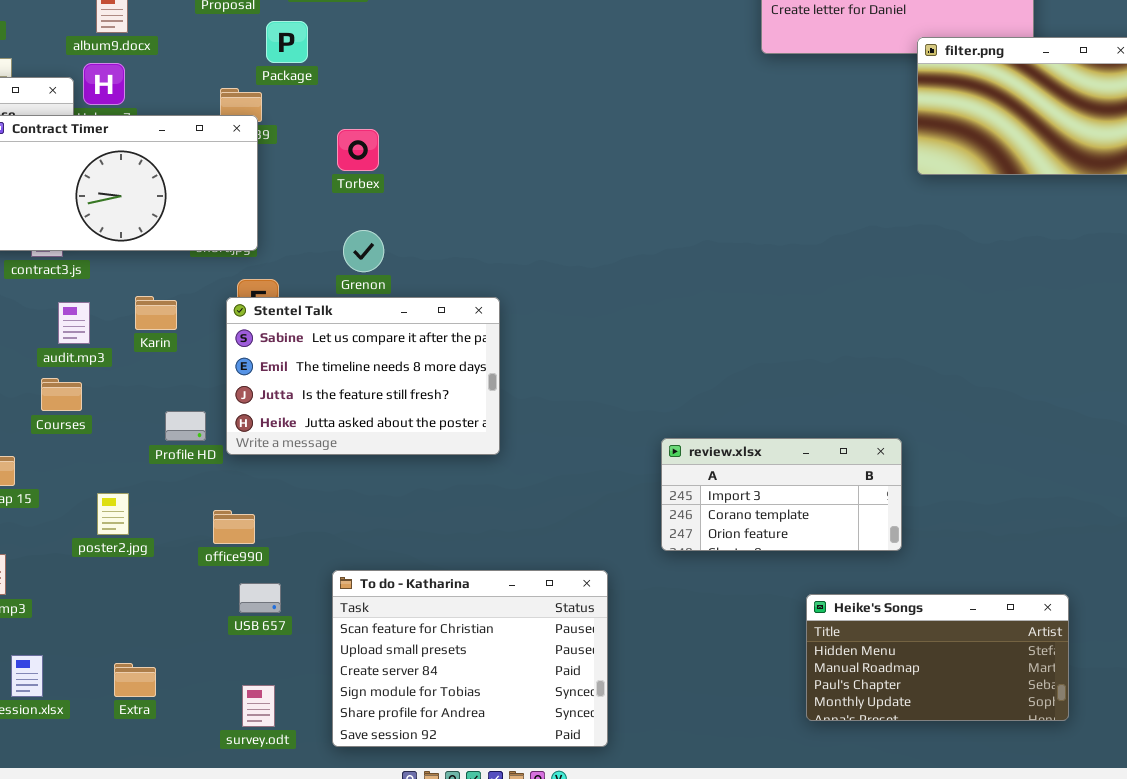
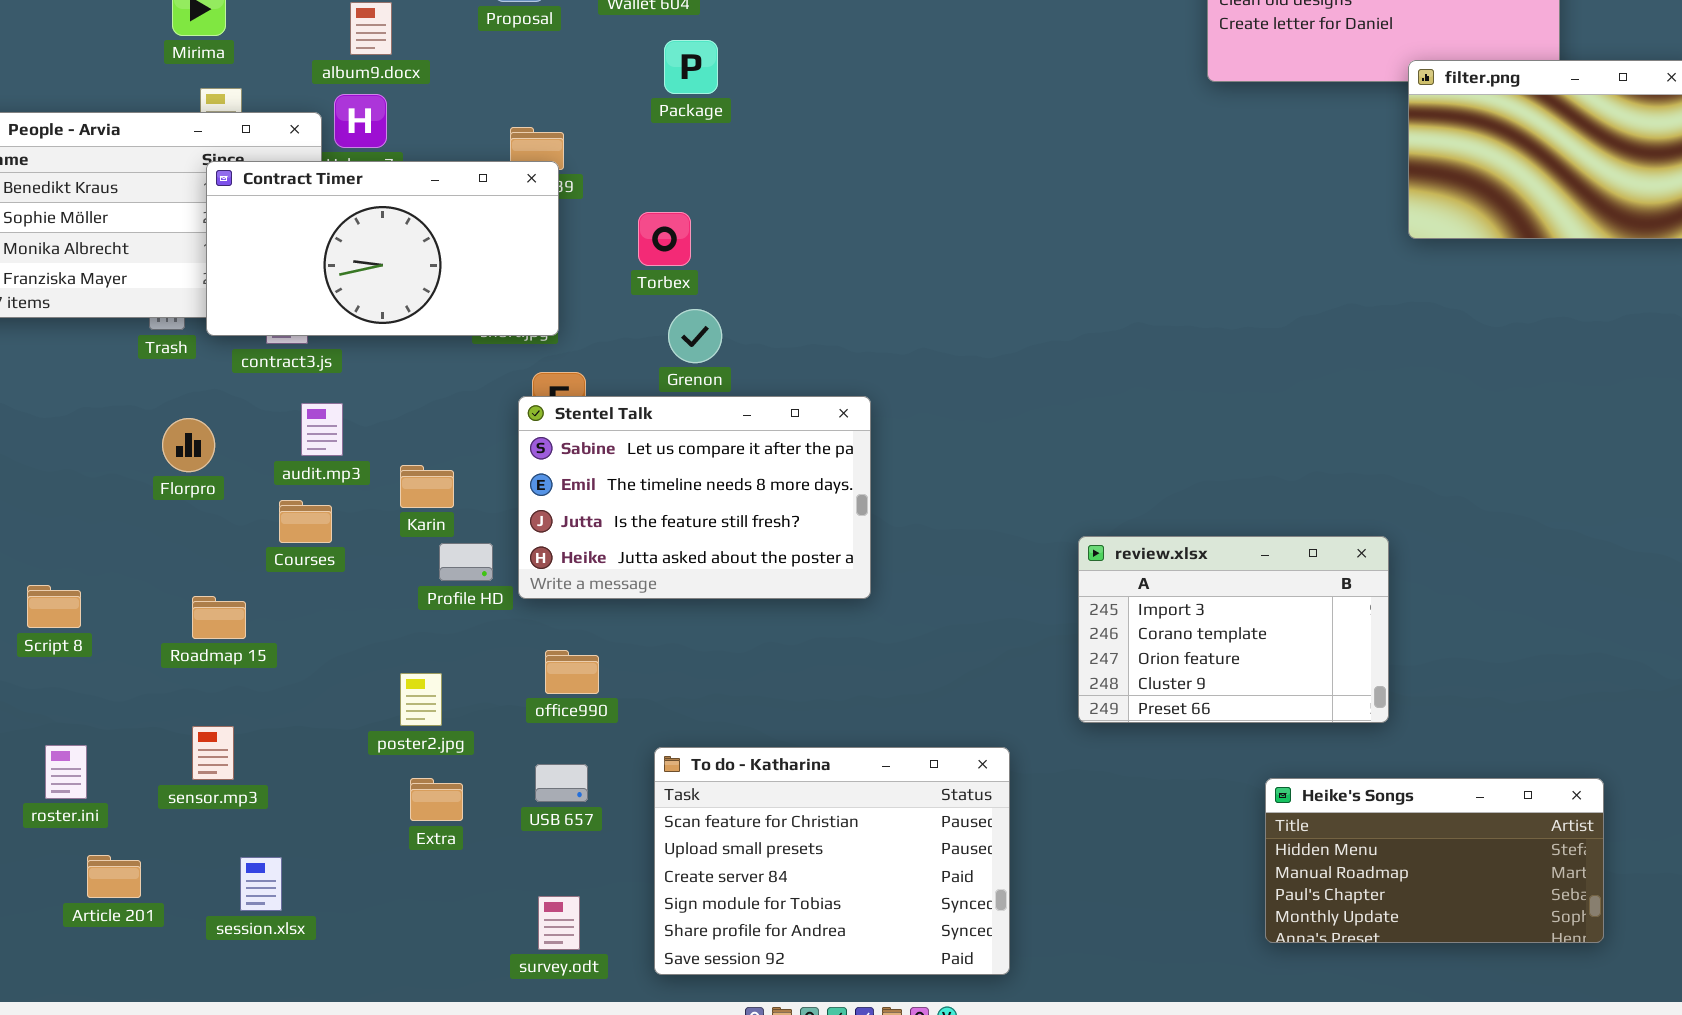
Package: [266,21,308,63] -> [664,40,718,94], moved
Torbex: [337,129,379,171] -> [638,212,691,266], moved
Karin: [135,296,177,330] -> [400,465,454,508], moved
review.xlsx: [661,438,902,551] -> [1078,536,1389,723], resized
poster2.jpg: [97,493,129,535] -> [400,673,442,726], moved
office990: [213,510,255,544] -> [545,650,599,694], moved
Extra: [114,663,156,697] -> [410,778,463,821], moved

